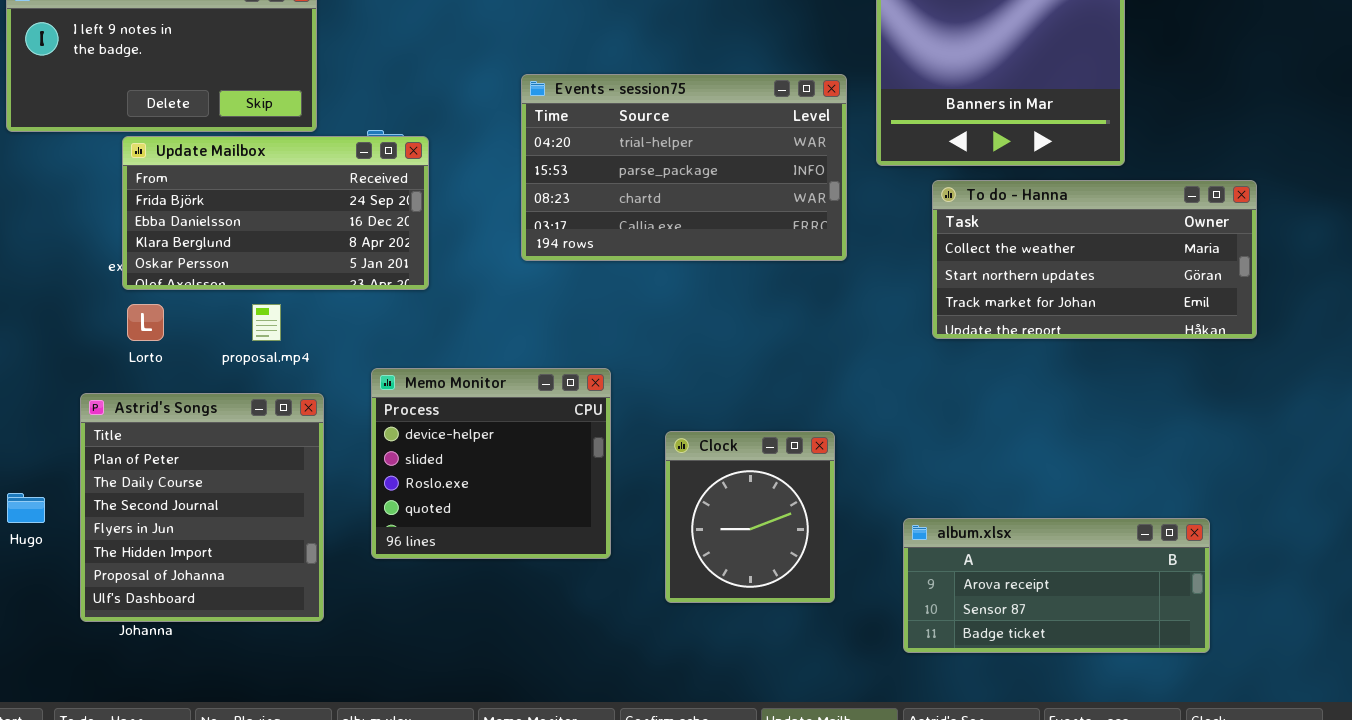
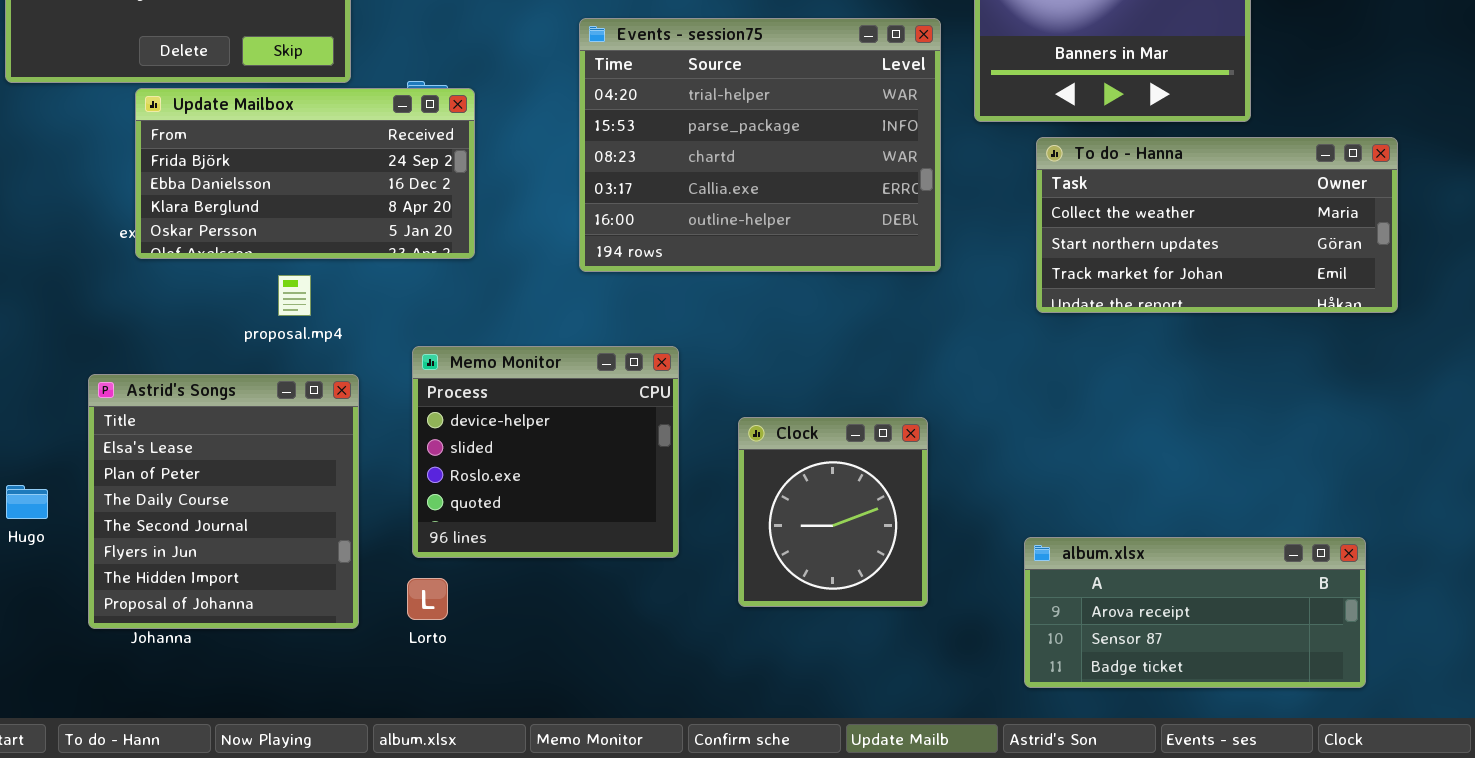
Events - session75: [521,74,847,261] -> [579,18,941,272], resized
Lorto: [127,304,164,341] -> [407,578,448,620], moved
Astrid's Songs: [80,393,324,622] -> [88,374,359,629], scrolled up 1 row
album.xlsx: [903,518,1210,653] -> [1024,537,1366,688], moved

